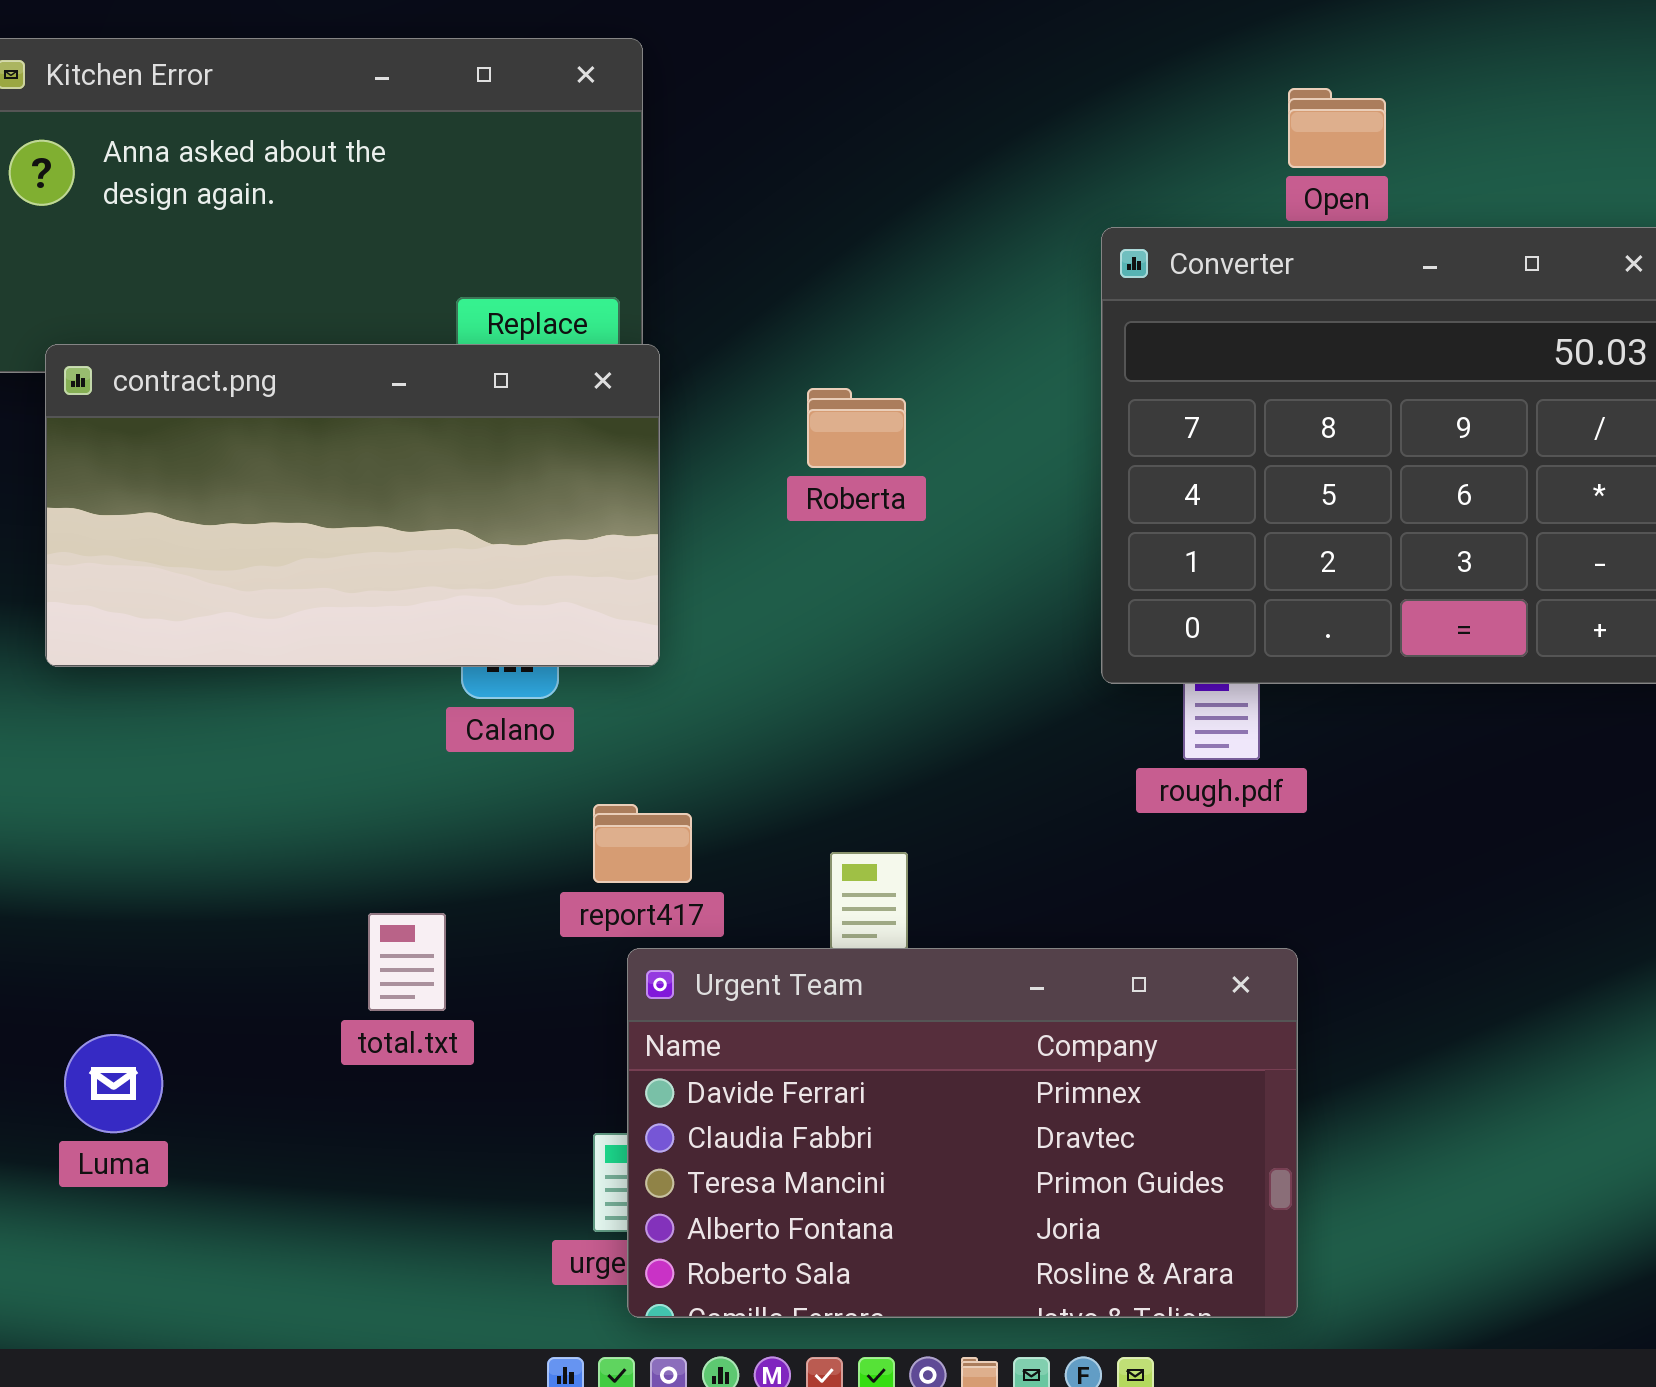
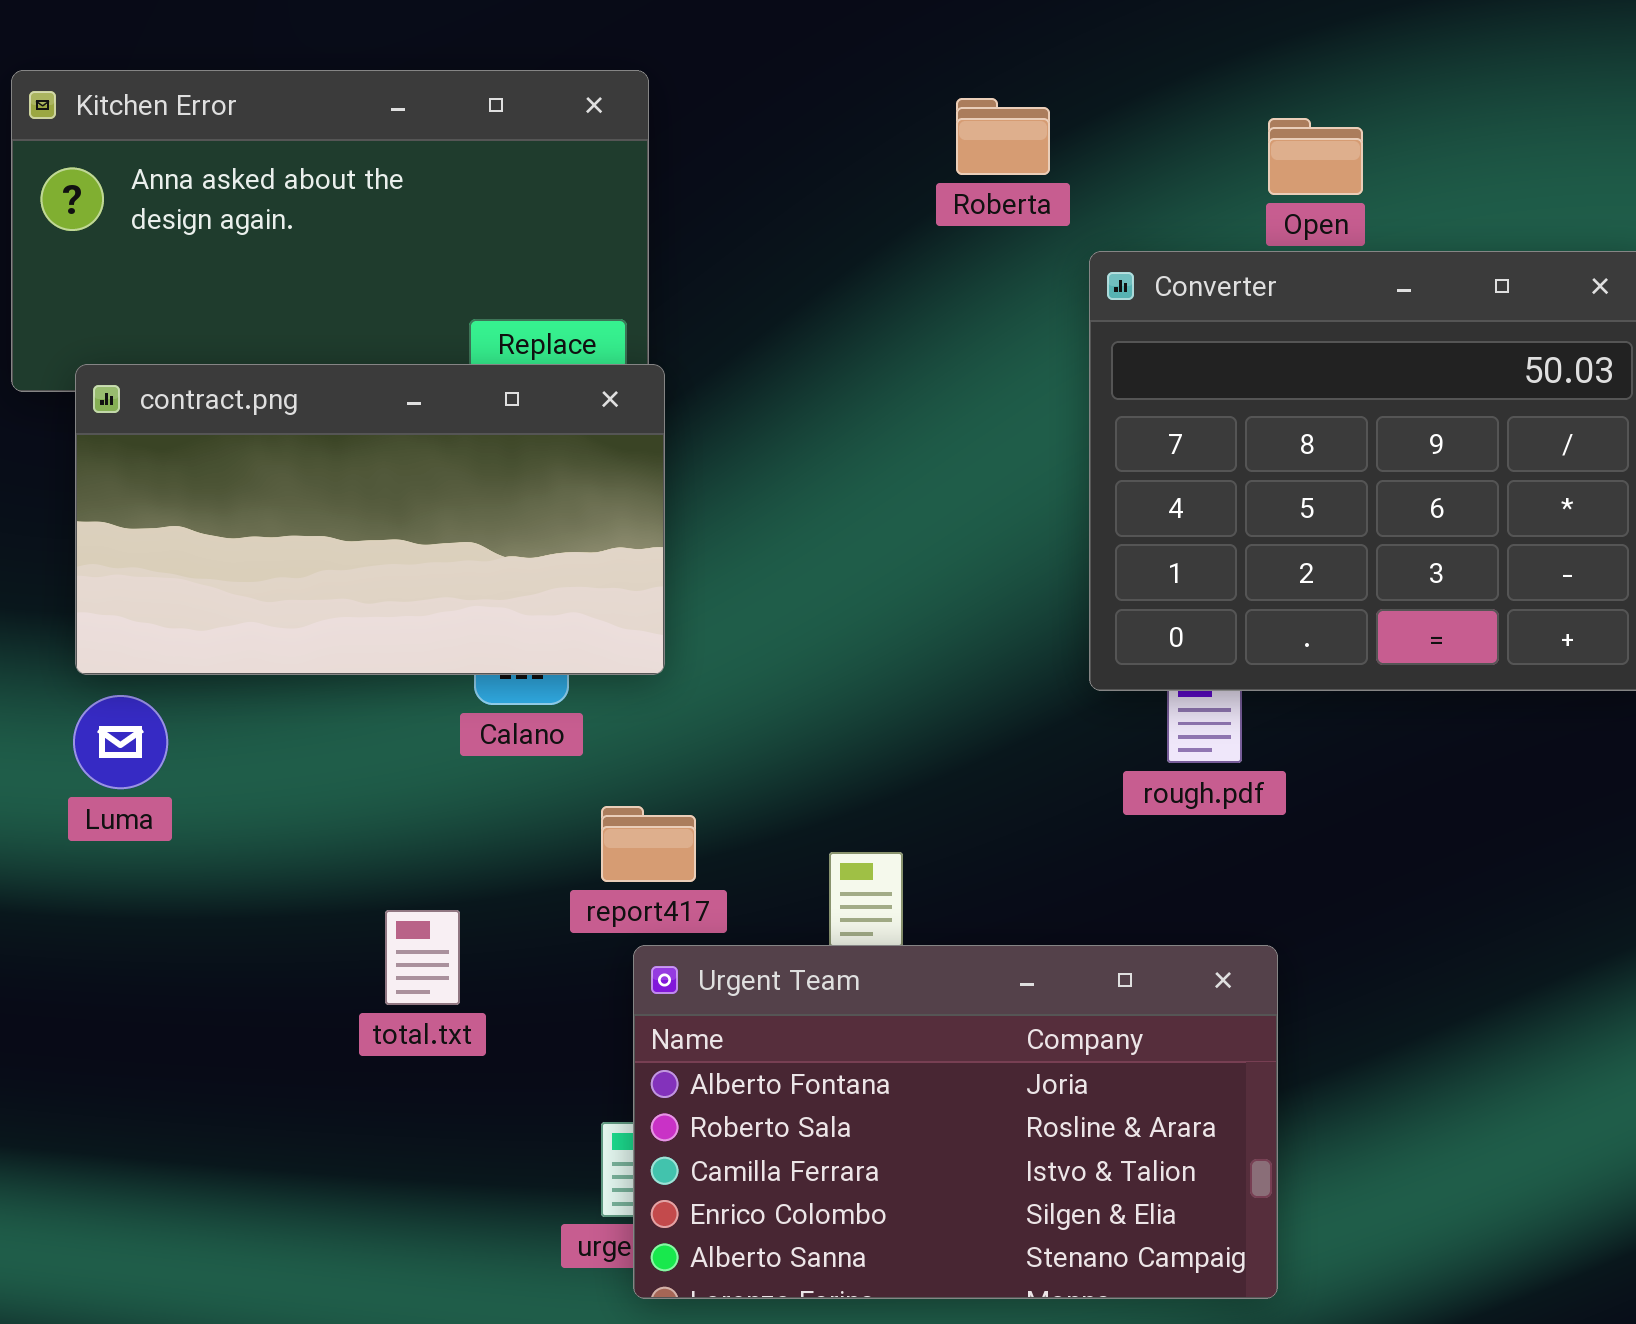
Roberta: [807,388,906,468] -> [956,98,1050,175], moved
Urgent Team: [627,948,1298,1318] -> [633,945,1278,1299], scrolled down 3 rows
Luma: [64,1034,163,1133] -> [73,695,168,789], moved

